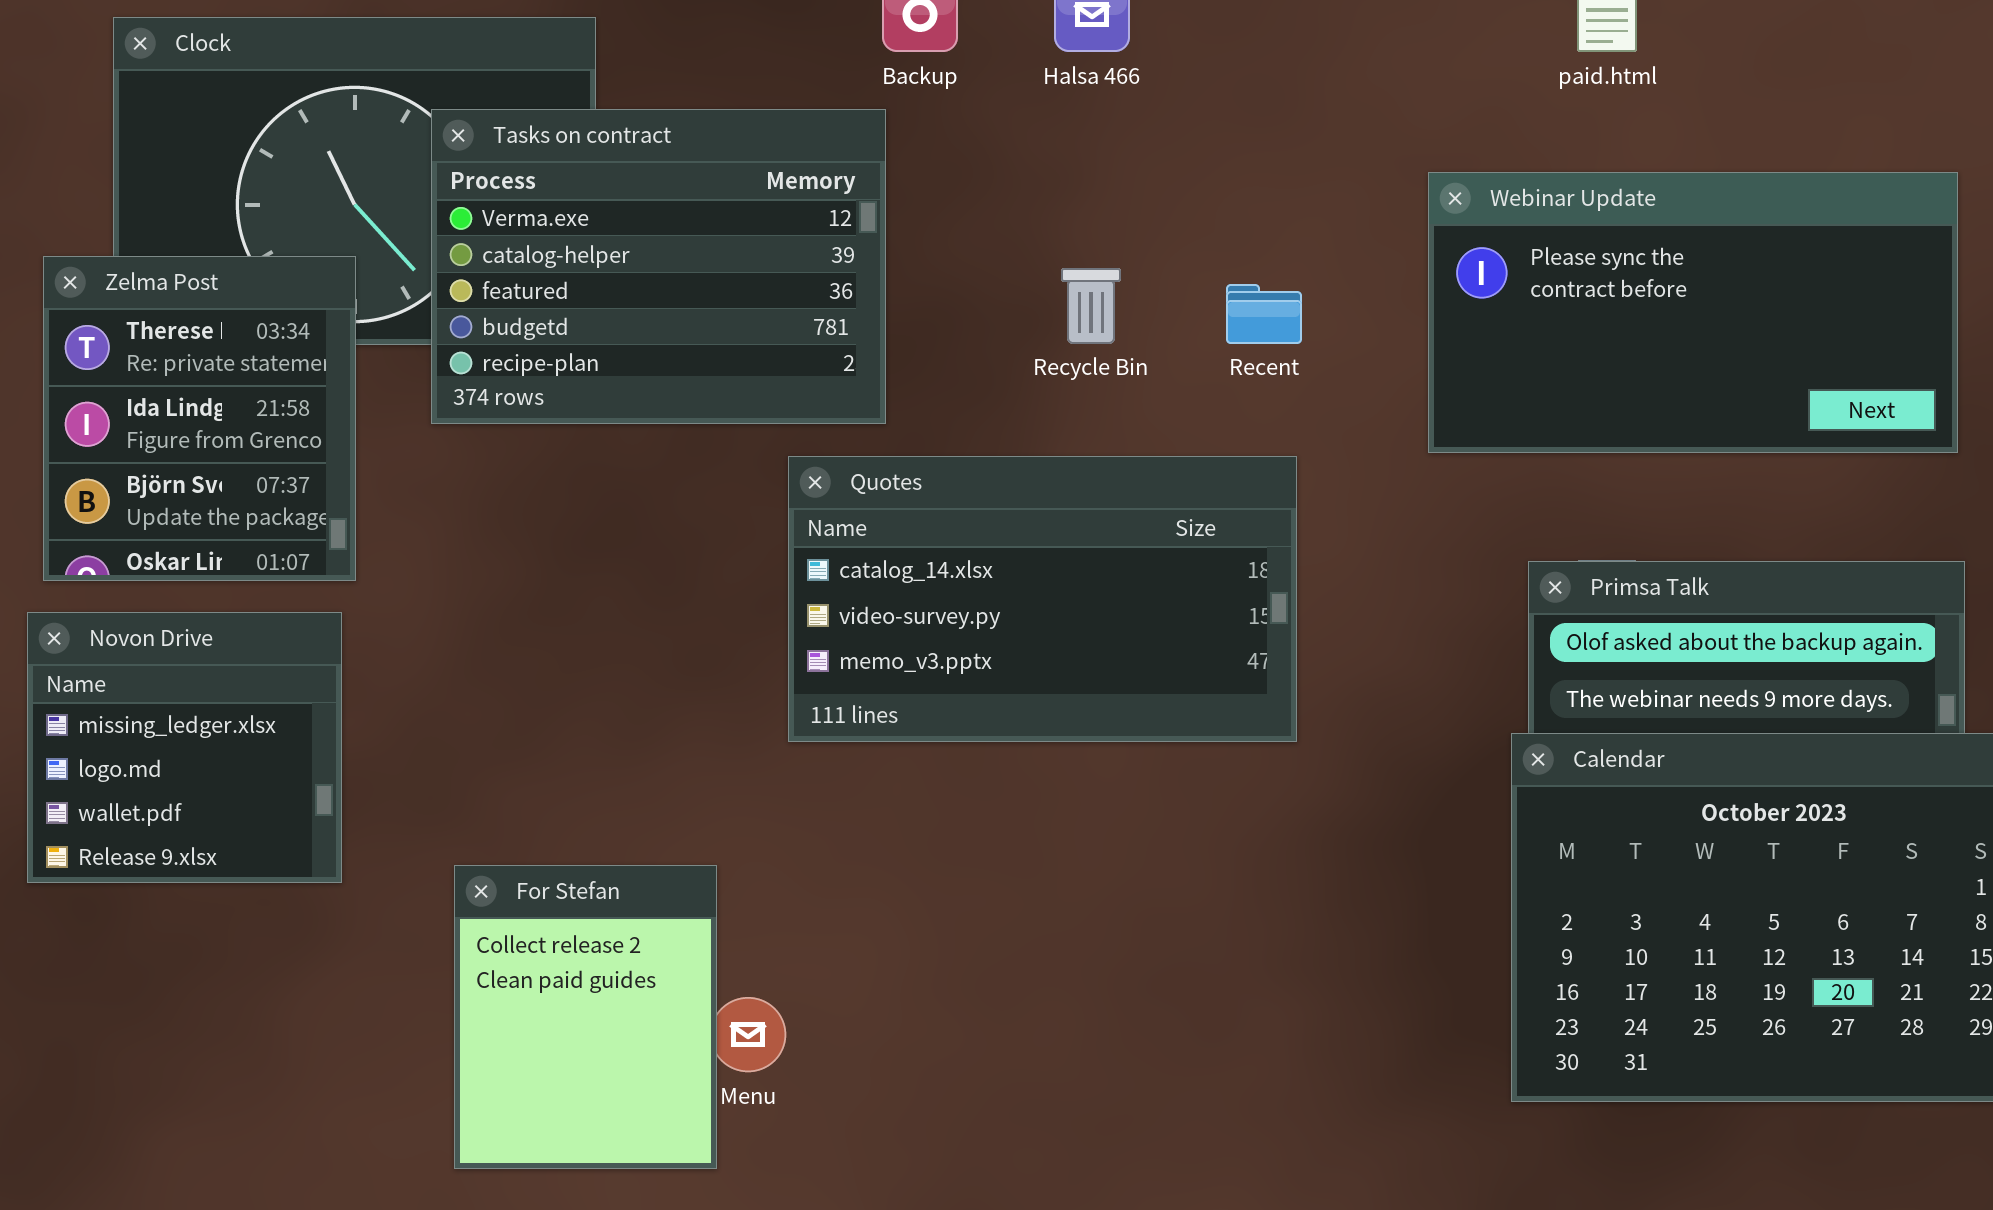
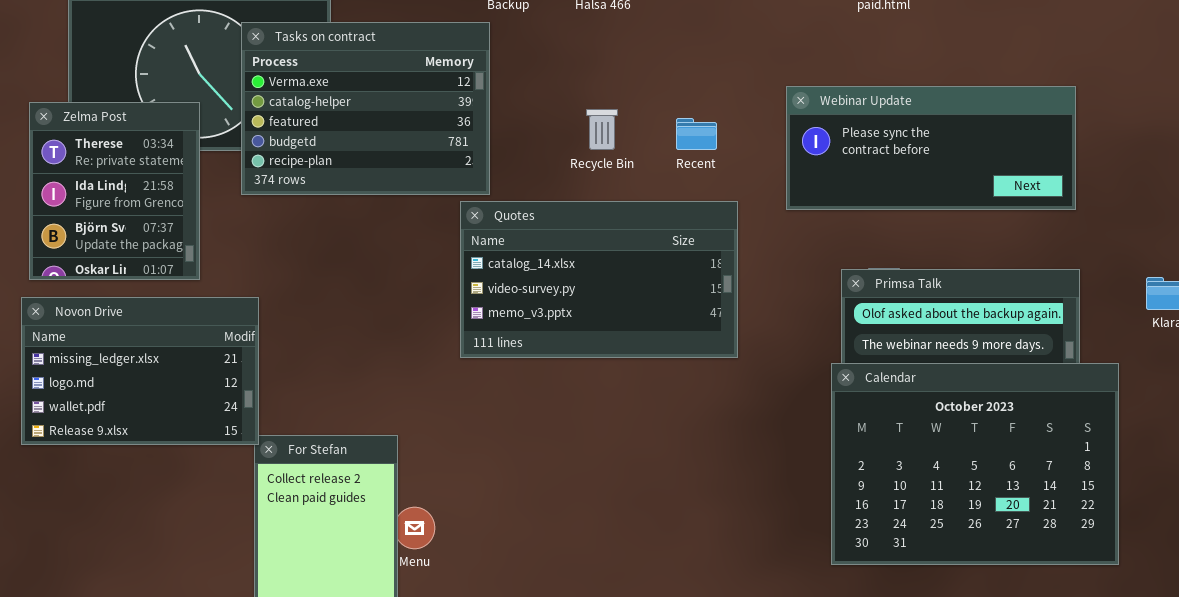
Webinar Update: [1428,172,1958,453] -> [786,86,1076,210], resized
Quotes: [788,456,1297,742] -> [460,201,738,358], moved
Novon Drive: [27,612,342,883] -> [21,297,259,445], resized

